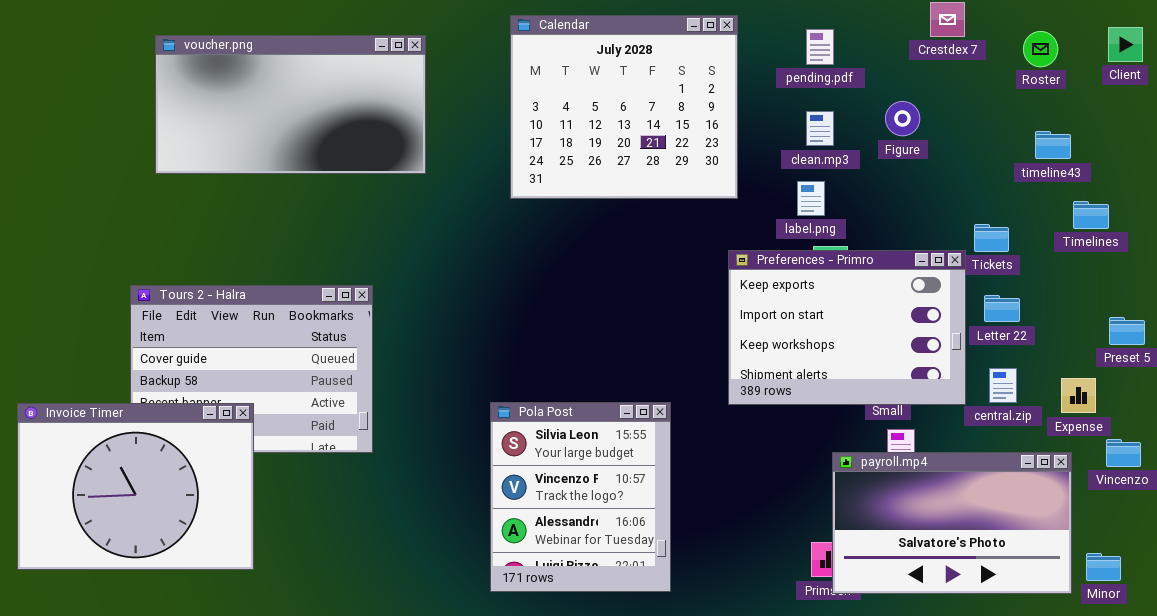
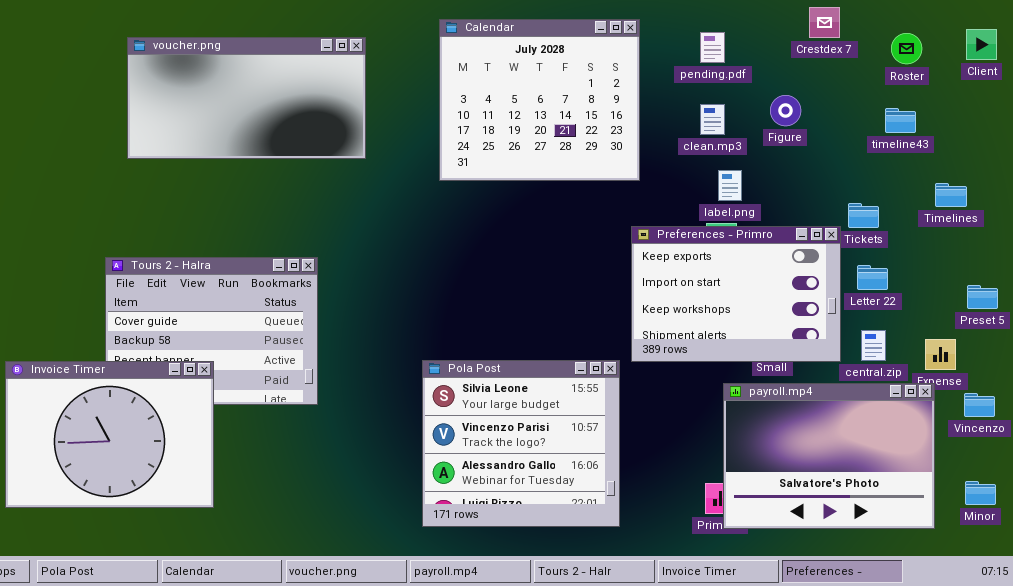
timeline43: [1035,131,1071,159] -> [885,108,916,133], moved
label.png: [797,181,825,216] -> [718,170,742,201], moved
Pola Post: [490,402,671,592] -> [422,360,620,527], resized
payroll.mp4: [832,452,1072,594] -> [723,383,935,529], resized
Minor: [1086,553,1121,581] -> [965,481,996,505], moved

